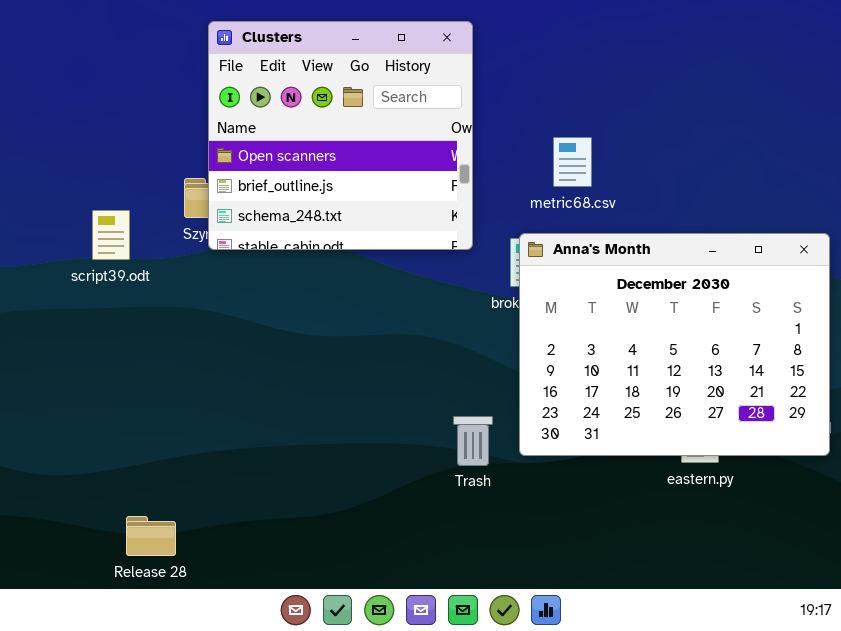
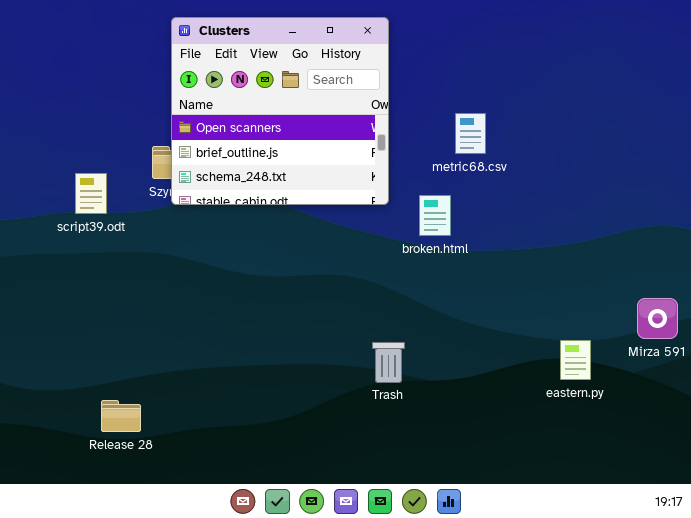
Anna's Month: [519,233,830,456] -> none, closed
Release 28: [126,516,176,556] -> [101,400,141,432], moved

